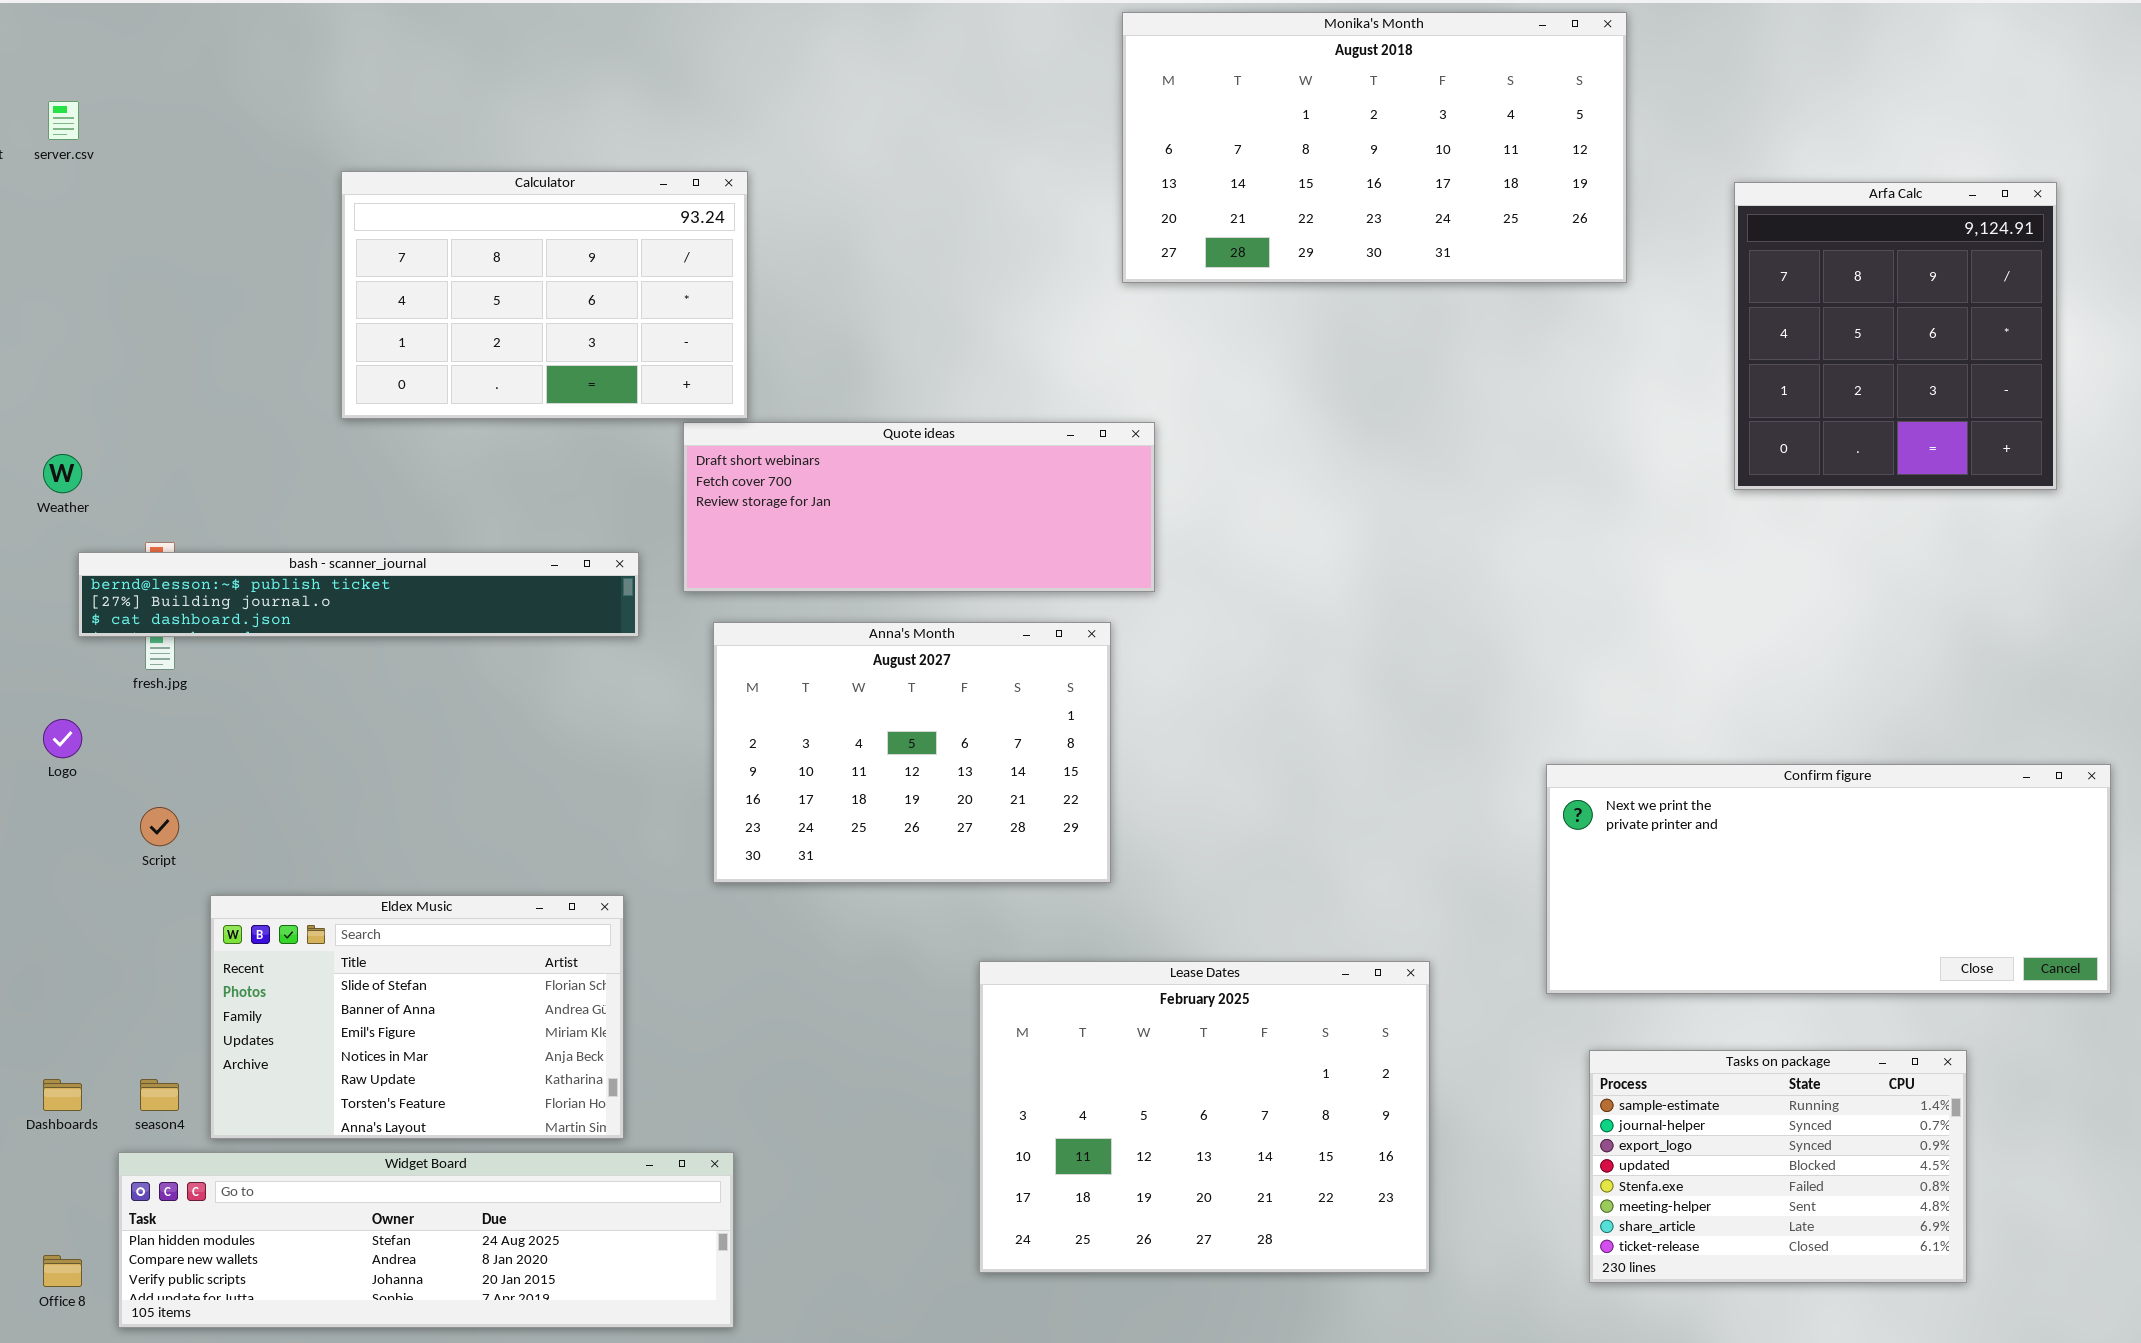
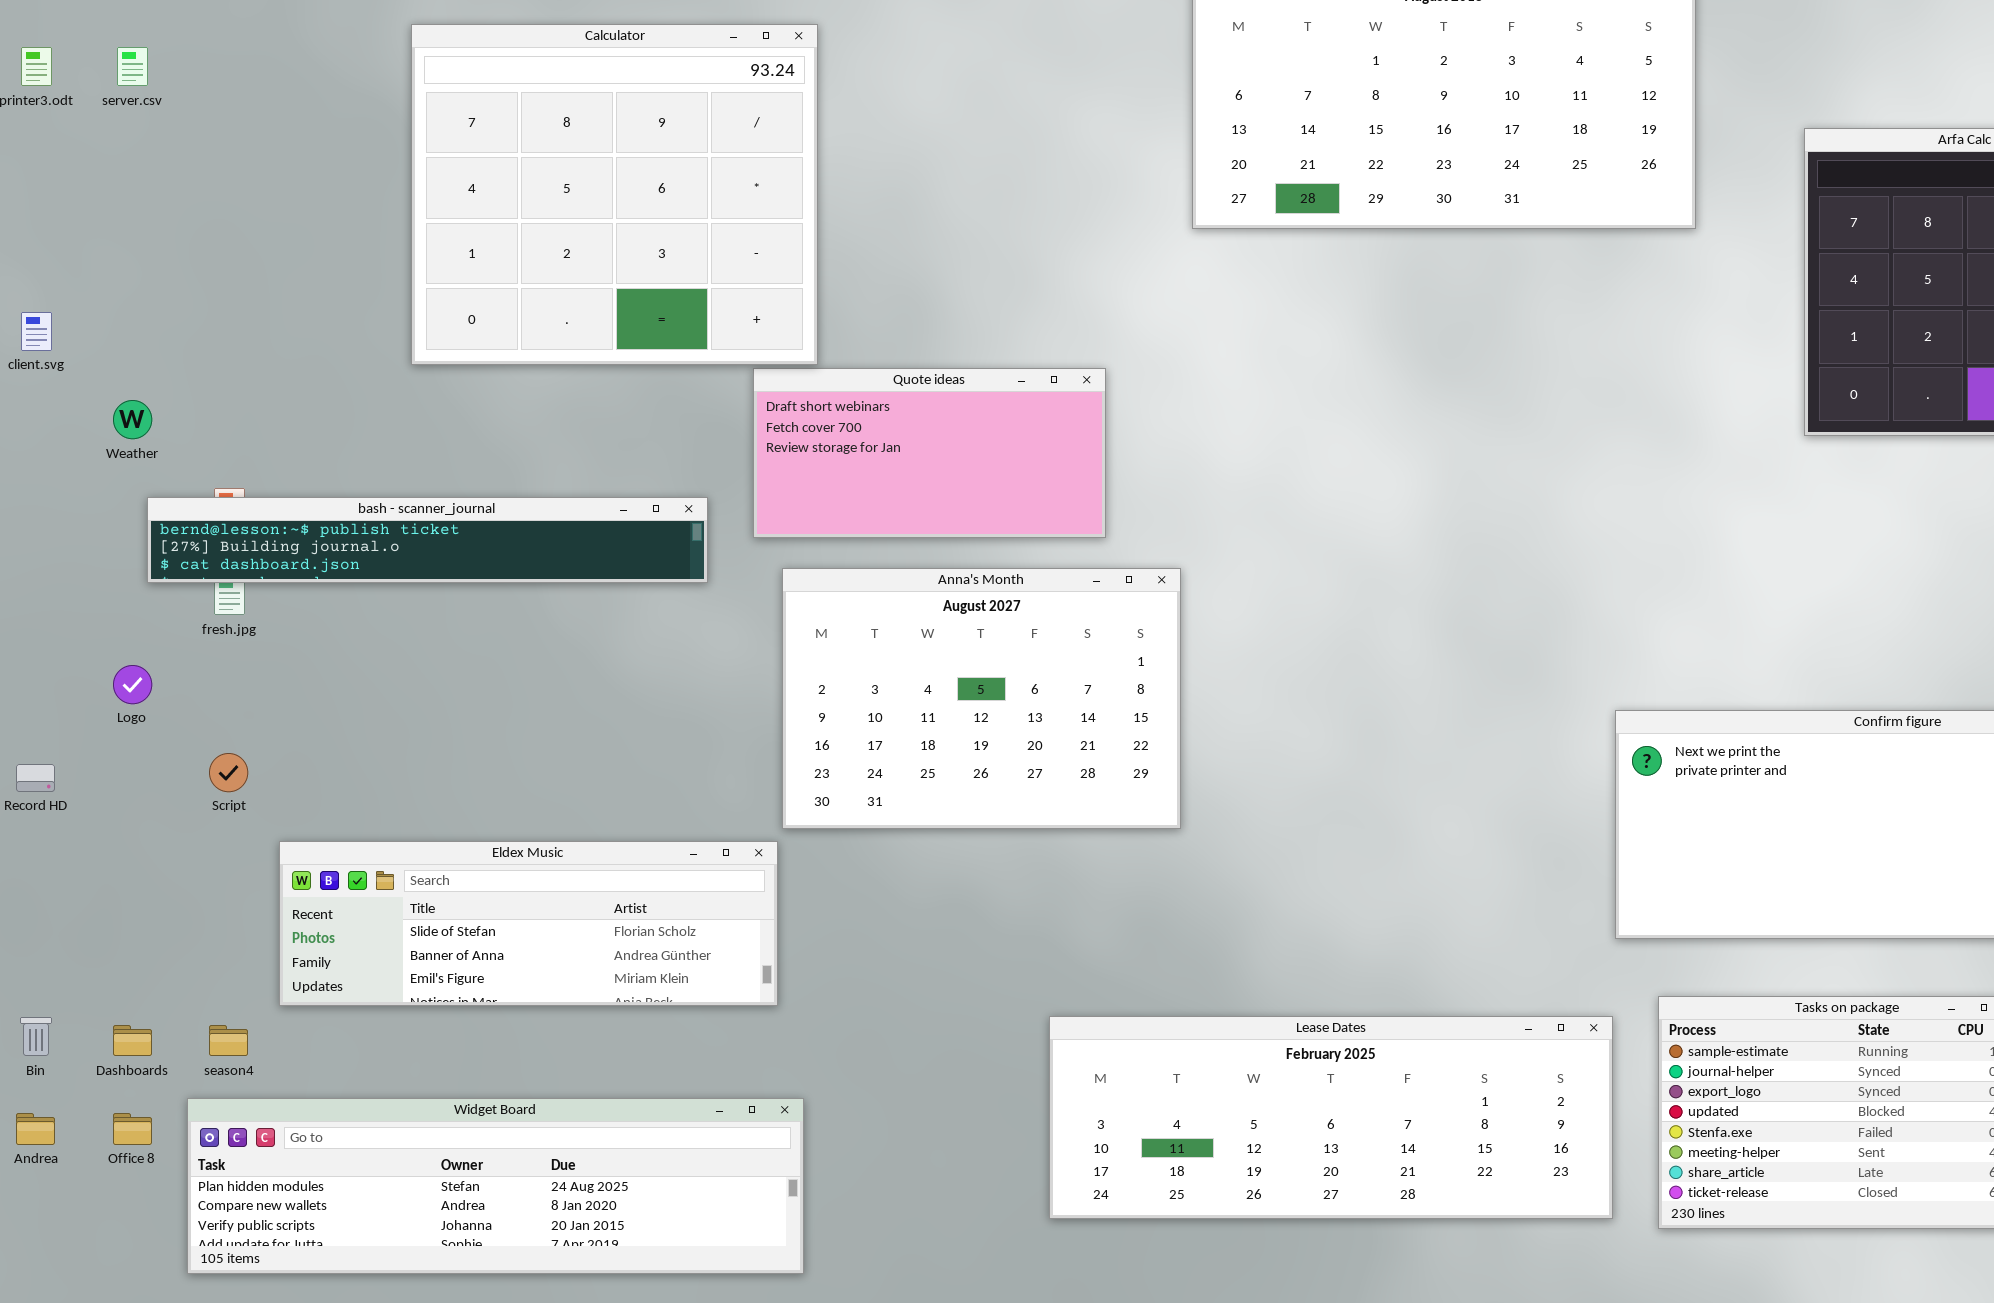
Calculator: [341,171,748,419] -> [411,24,818,365], resized
Quote ideas: [683,422,1155,592] -> [753,368,1106,538], resized
Eldex Music: [210,895,624,1139] -> [279,841,778,1006], resized
Lease Dates: [979,961,1430,1273] -> [1049,1016,1613,1219], resized
Office 8: [43,1255,82,1287] -> [113,1113,152,1145], moved

